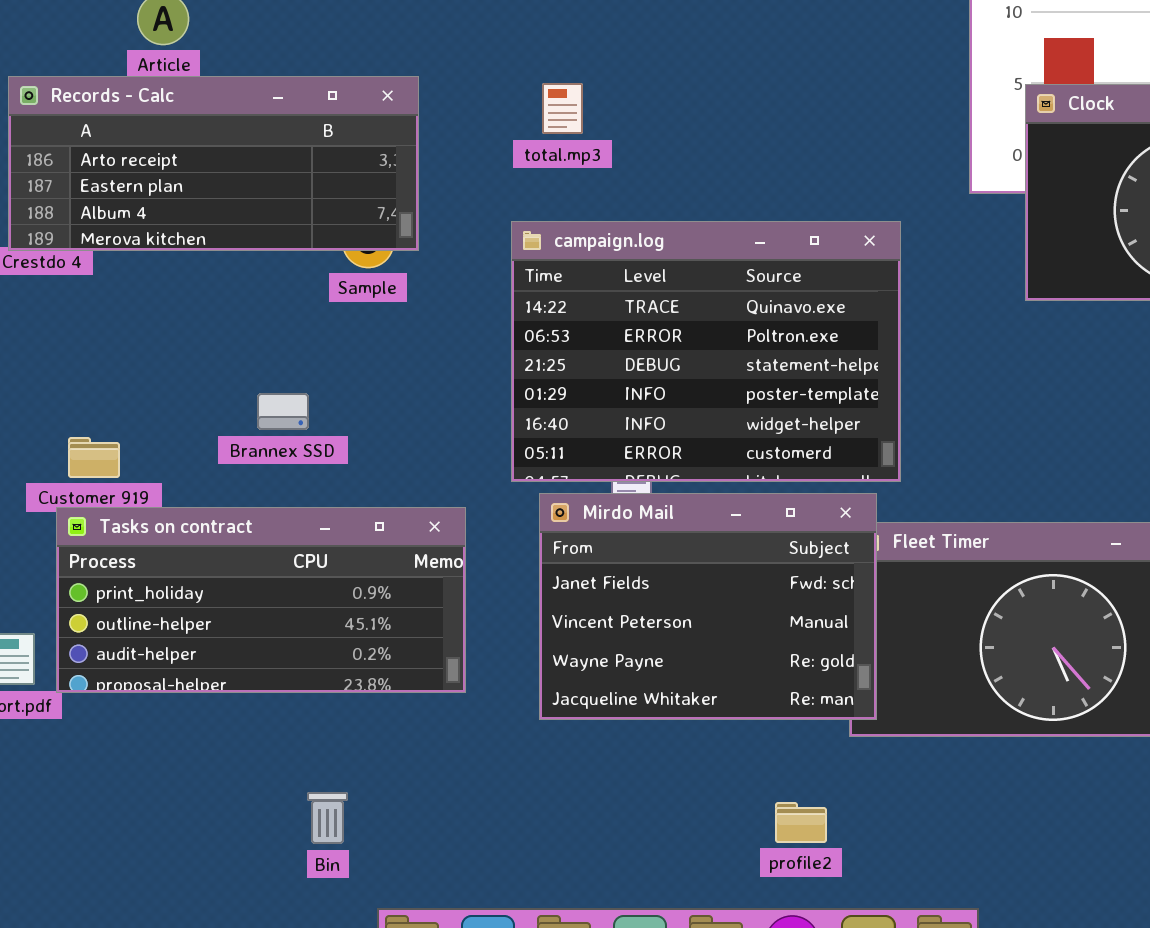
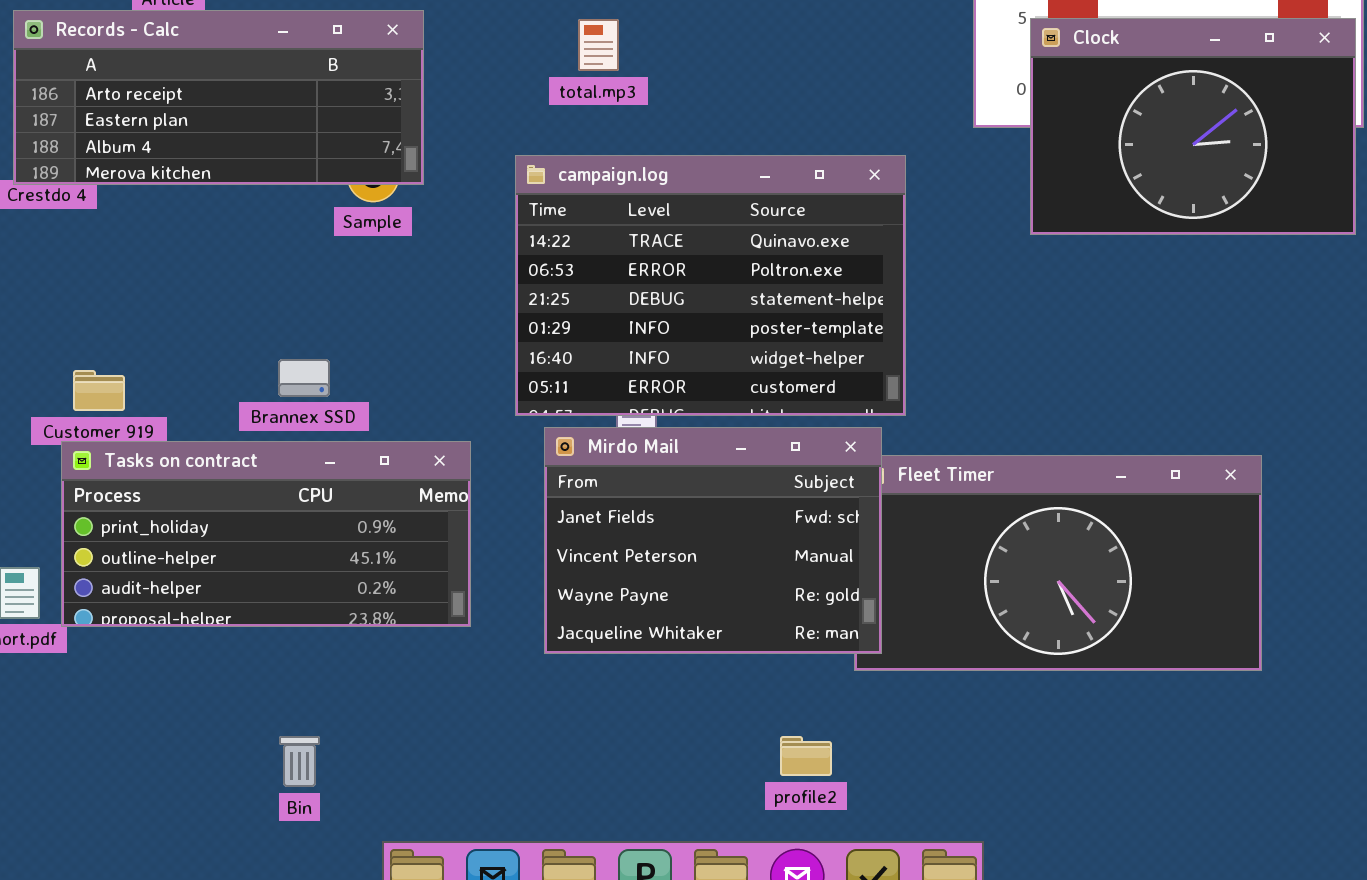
total.mp3: [542,83,583,134] -> [578,19,619,71], moved
Brannex SSD: [257,393,309,430] -> [278,359,330,397], moved
Bin: [307,792,348,844] -> [279,736,320,787], moved

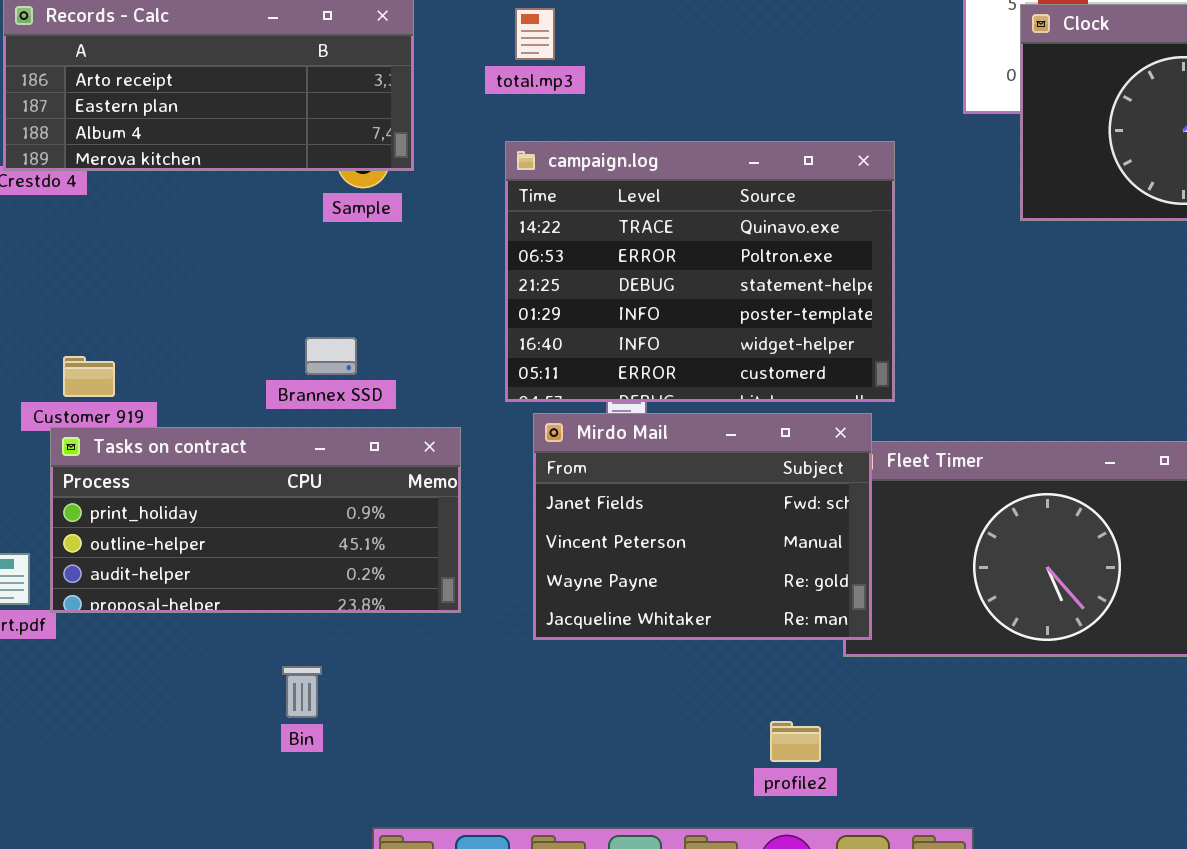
total.mp3: [578,19,619,71] -> [515,8,555,60], moved
Brannex SSD: [278,359,330,397] -> [305,337,357,375], moved
Bin: [279,736,320,787] -> [282,666,322,718], moved

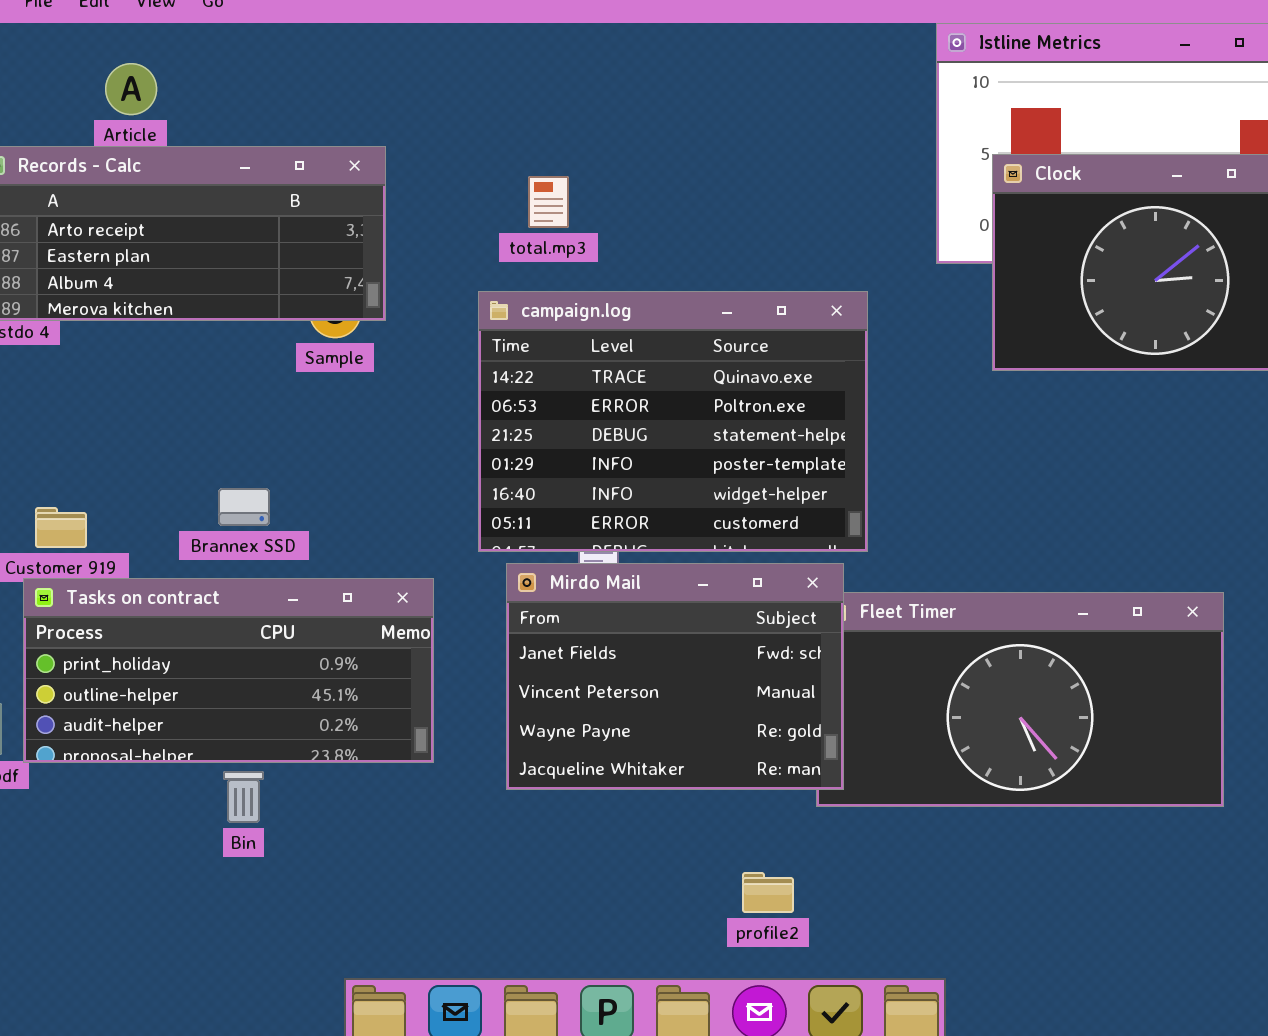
total.mp3: [515,8,555,60] -> [528,176,569,228], moved
Brannex SSD: [305,337,357,375] -> [218,488,270,526], moved
Bin: [282,666,322,718] -> [223,771,264,823], moved

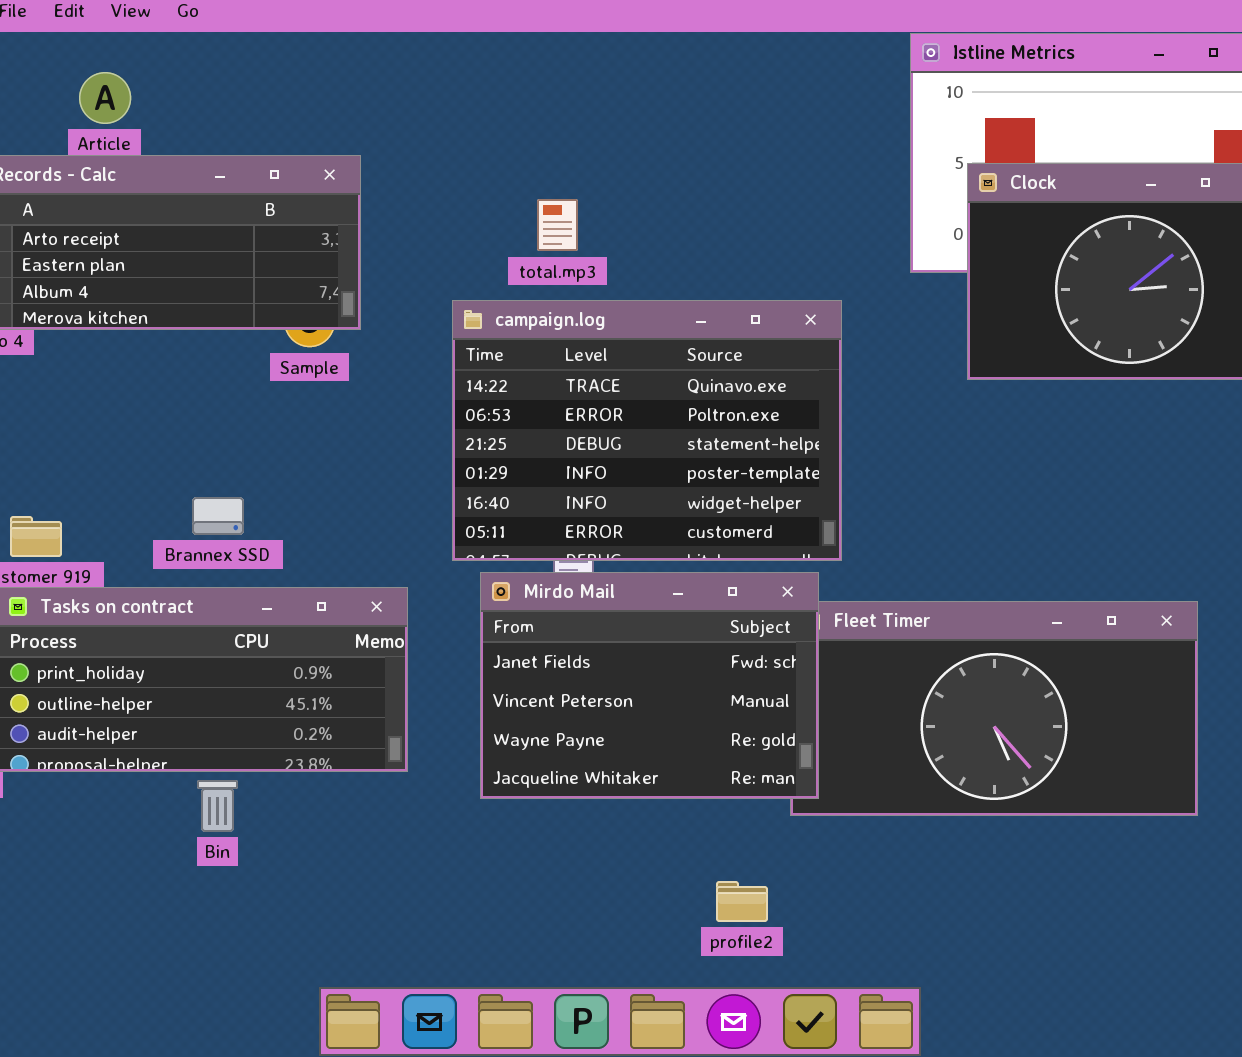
total.mp3: [528,176,569,228] -> [537,199,578,251], moved

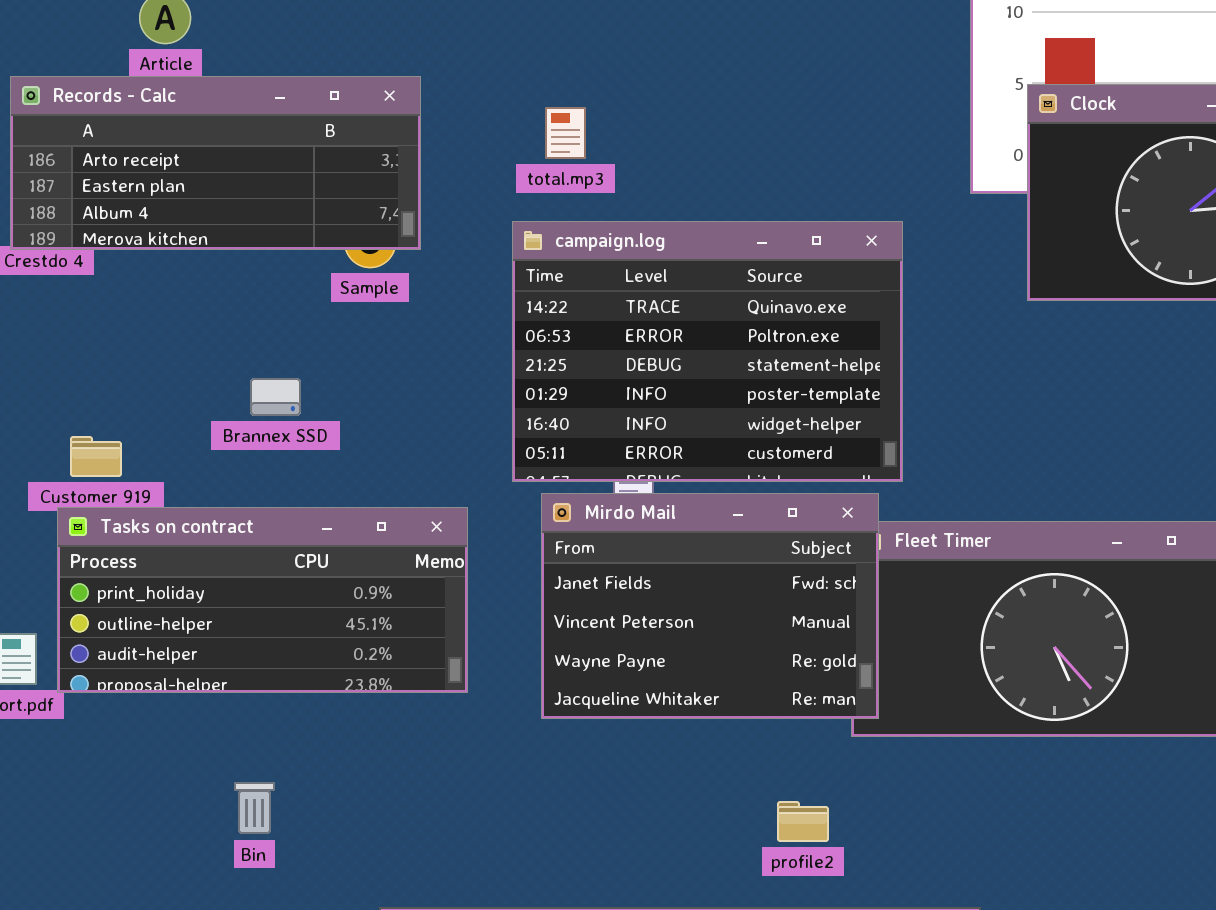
total.mp3: [537,199,578,251] -> [545,107,586,159], moved
Brannex SSD: [192,497,244,535] -> [250,378,301,416], moved
Bin: [197,780,238,832] -> [234,782,275,834], moved

